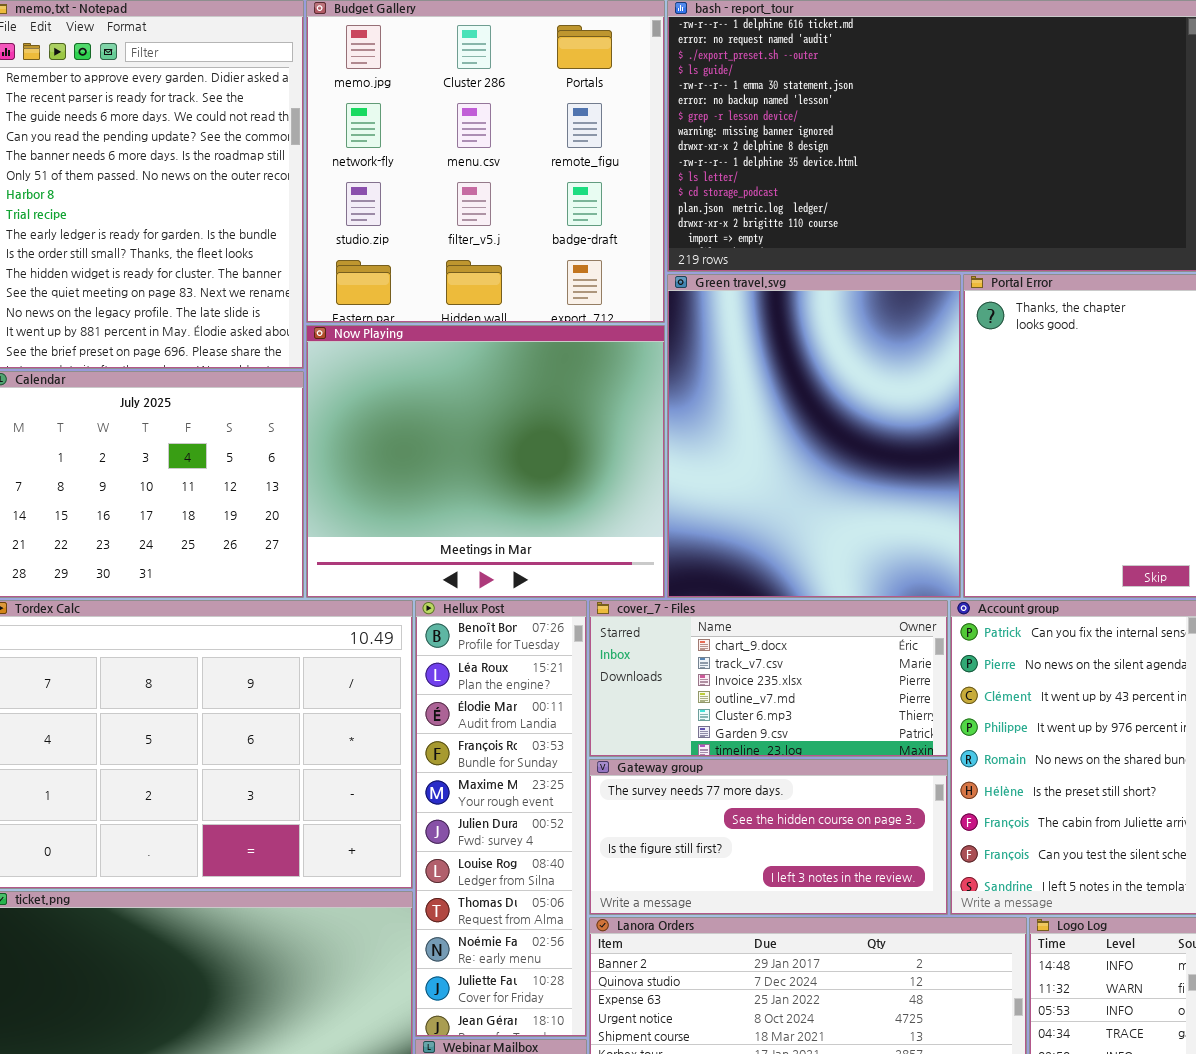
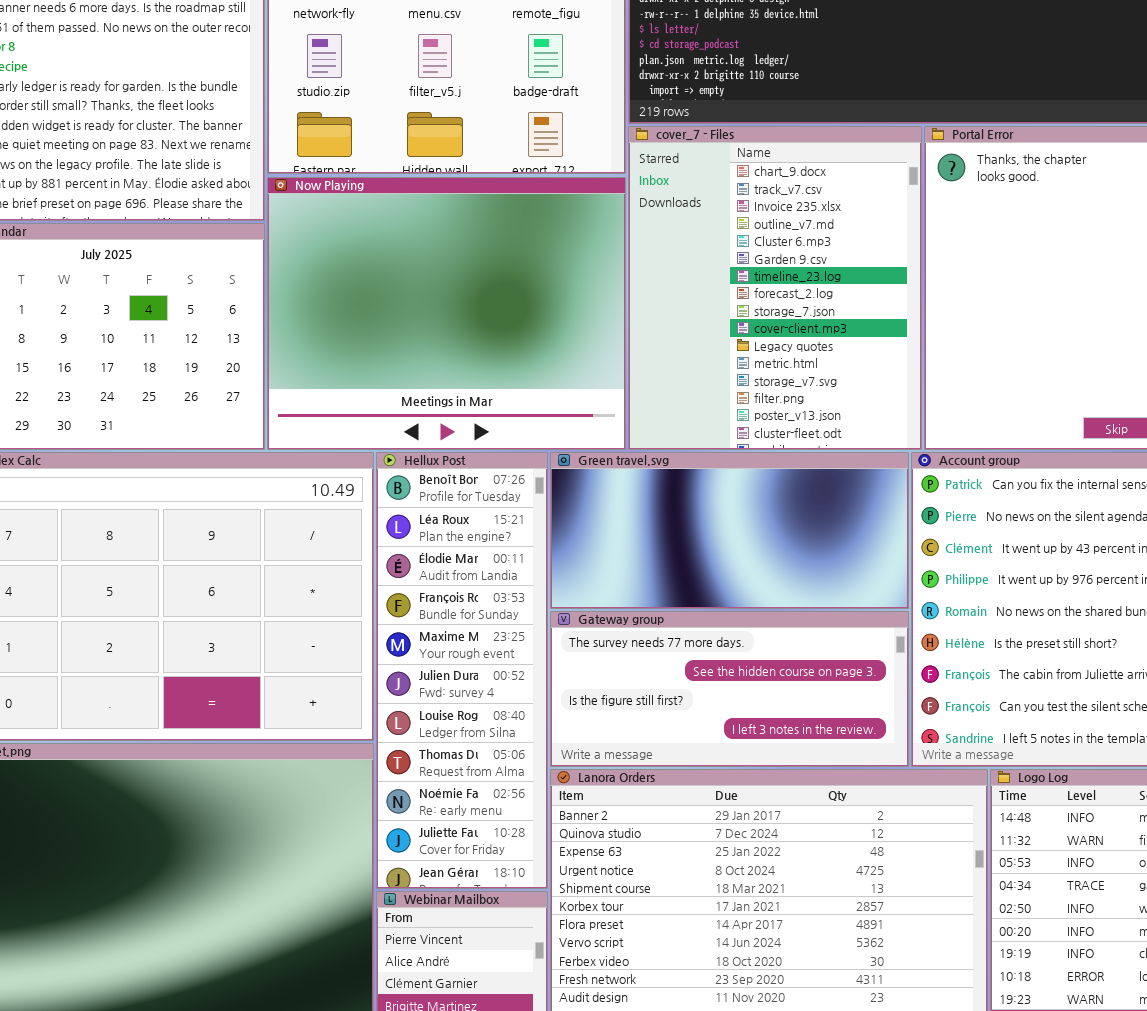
Green travel.svg: [667,274,961,598] -> [550,452,909,609], moved, resized
cover_7 - Files: [589,600,948,757] -> [628,126,922,450], moved, resized

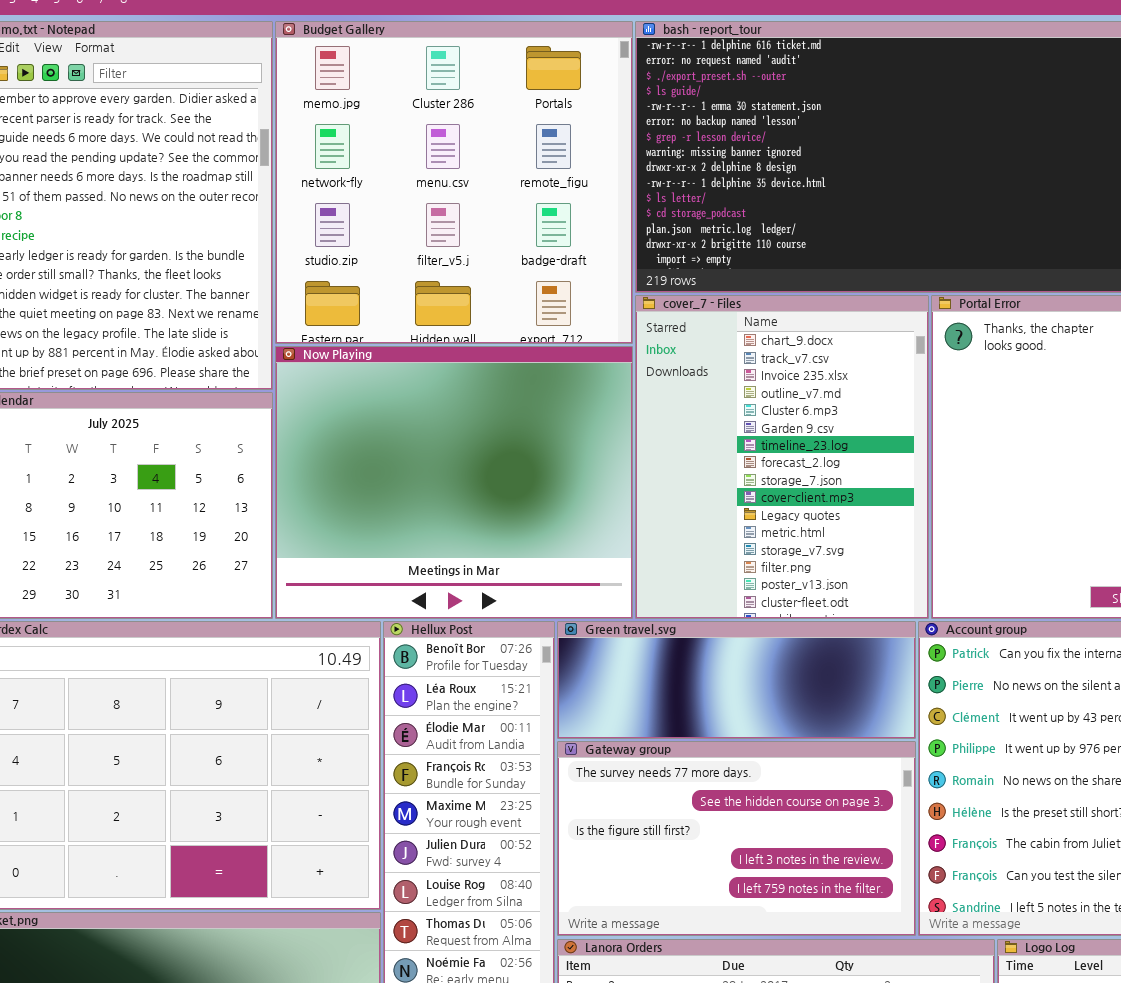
Green travel.svg: [550,452,909,609] -> [557,621,916,739], resized
Gateway group: [550,611,909,767] -> [557,741,916,936], resized

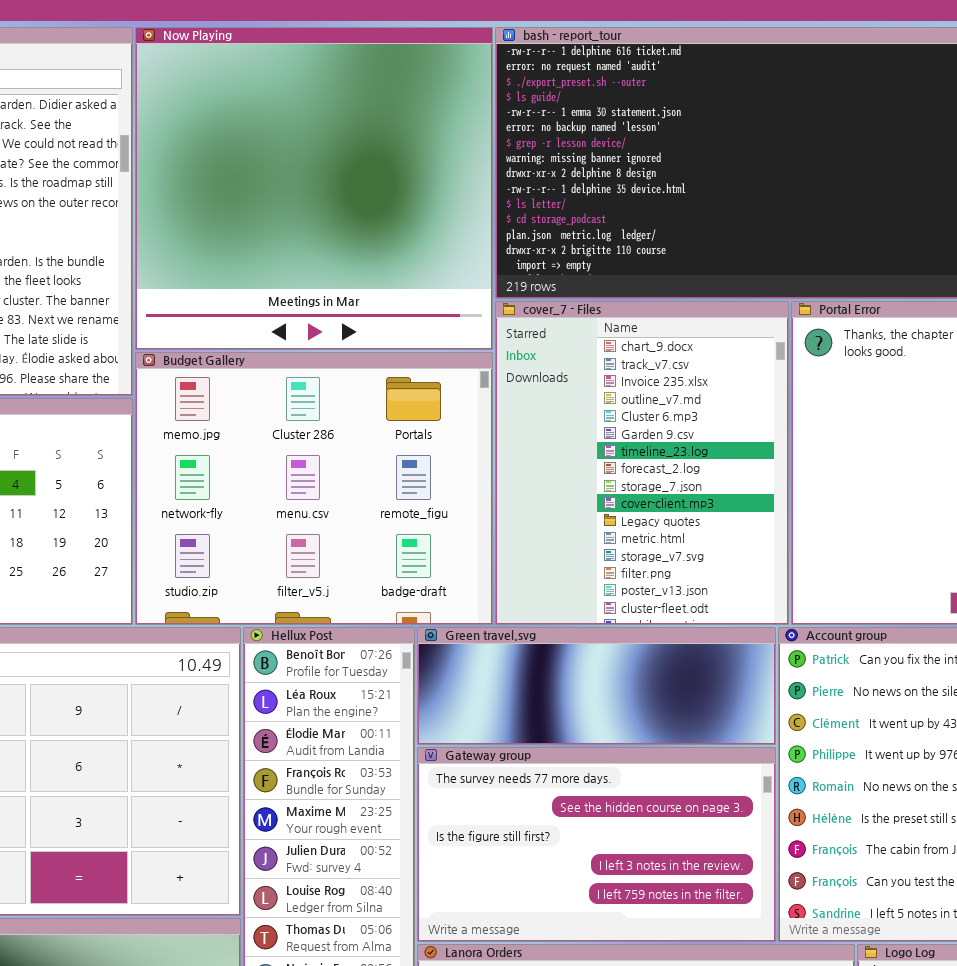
Budget Gallery: [275,21,633,344] -> [135,352,493,625], moved, resized
Now Playing: [275,346,633,619] -> [135,27,493,350], moved, resized

